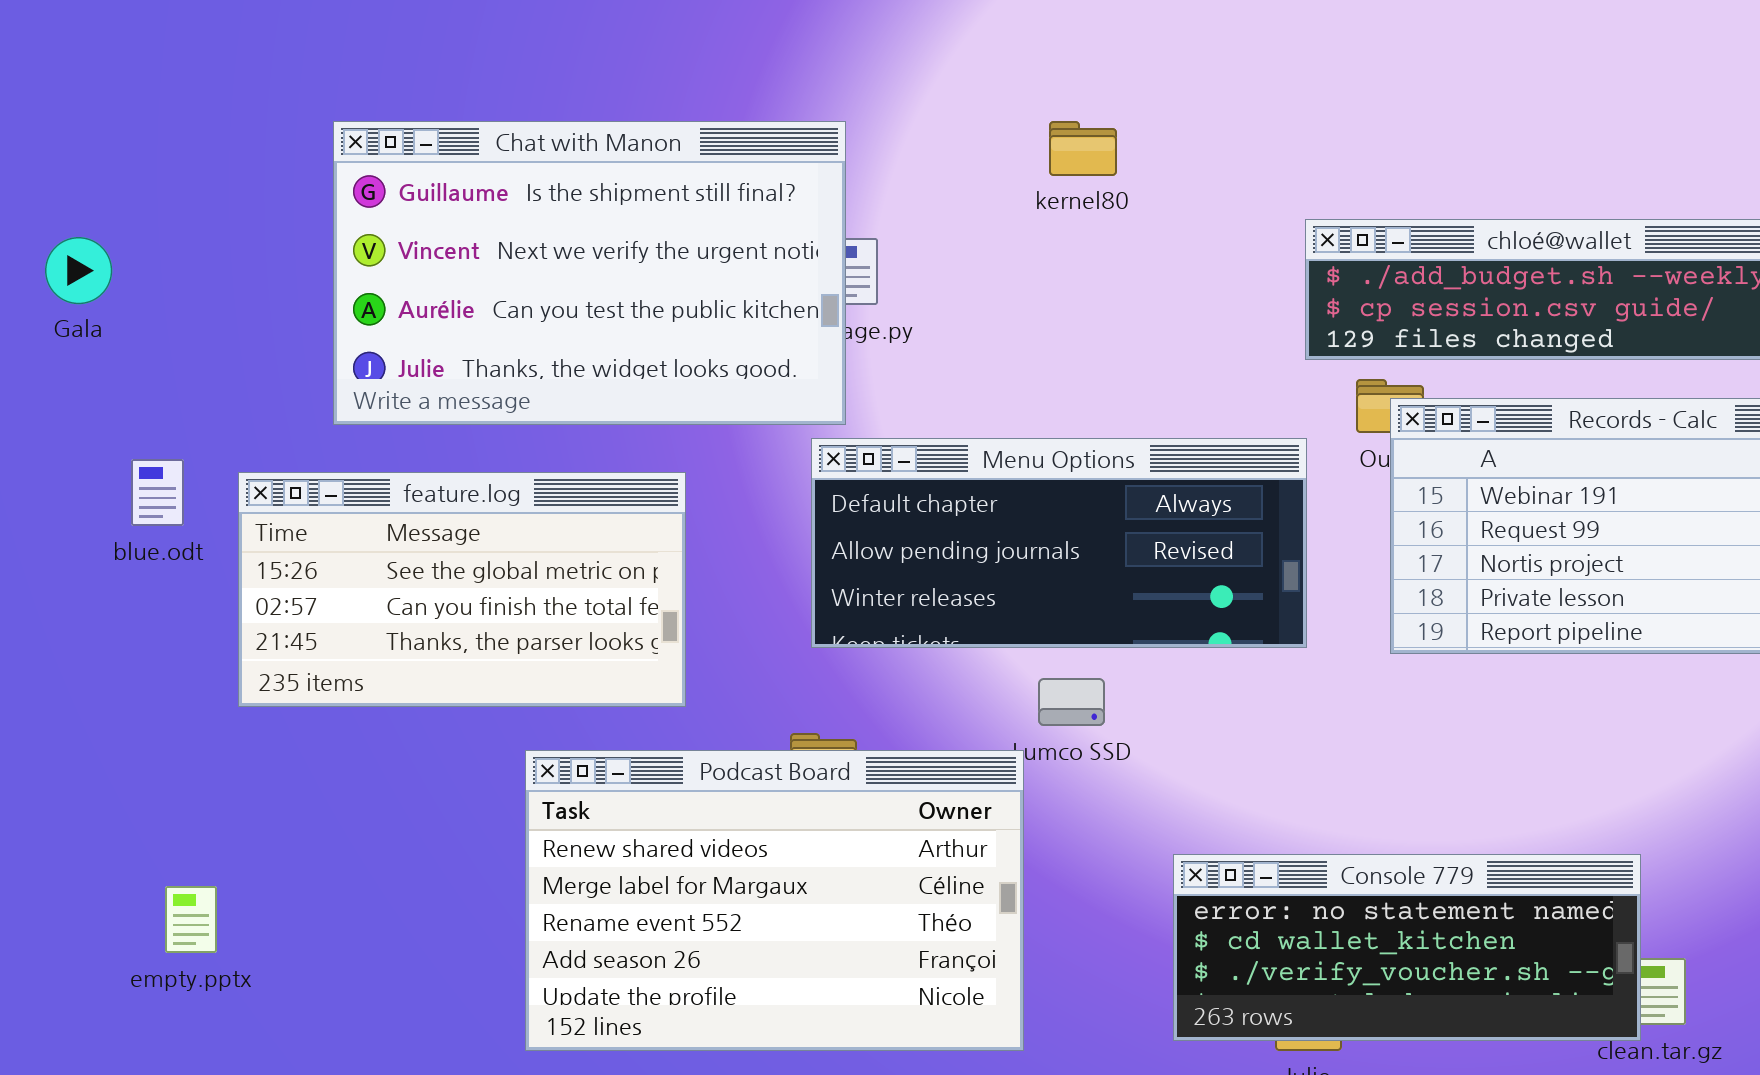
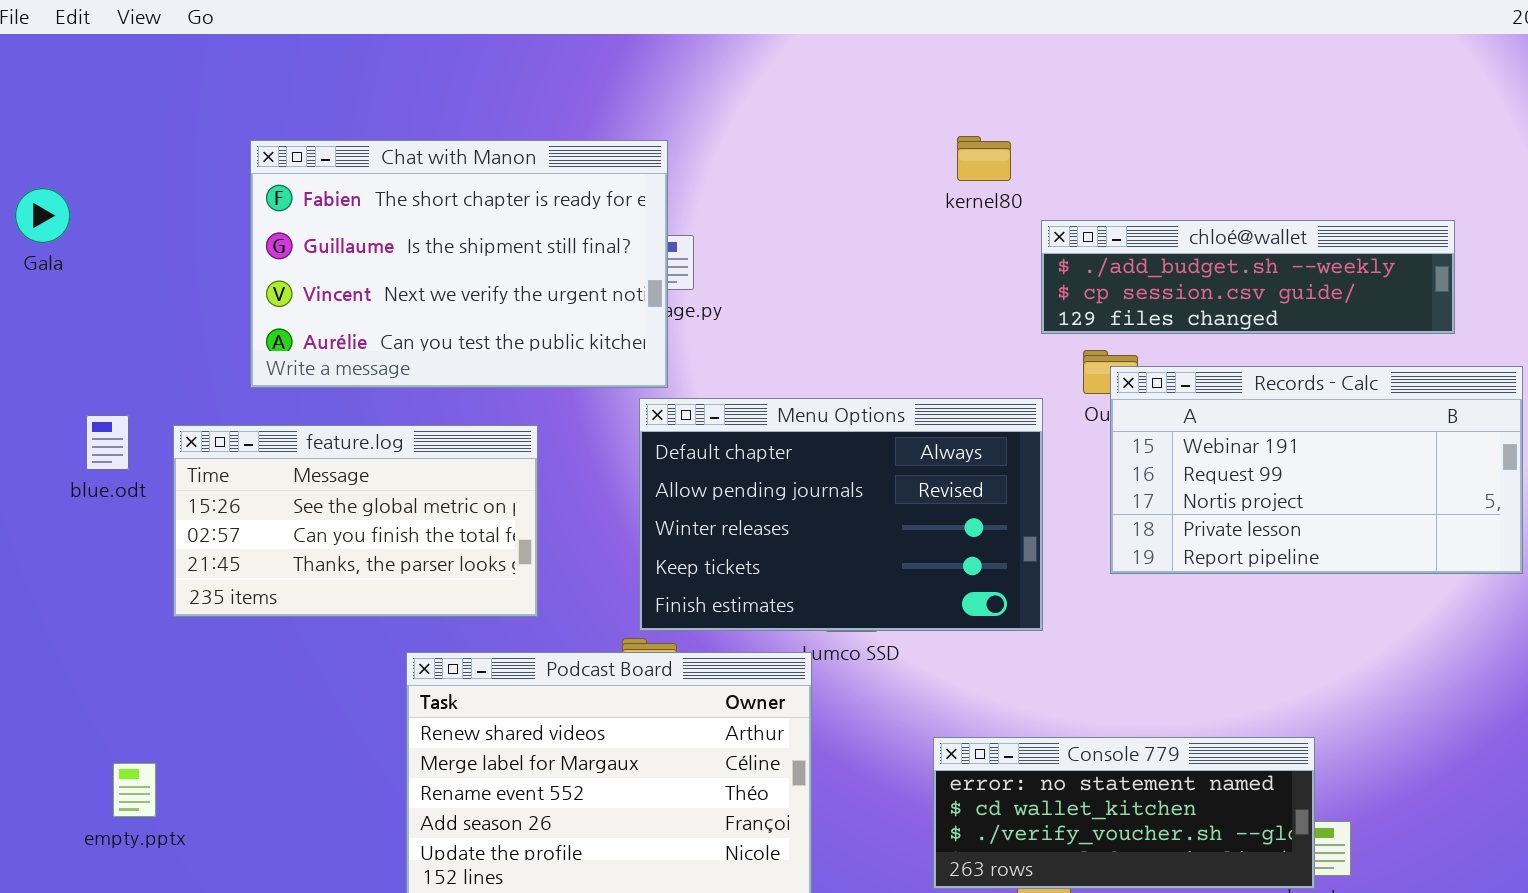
Chat with Manon: [333,121,846,425] -> [250,140,668,388], scrolled up 1 row
kernel80: [1049,121,1117,176] -> [957,136,1011,181], moved
Gala: [45,237,112,304] -> [15,188,70,243], moved
Menu Options: [811,438,1307,648] -> [639,398,1043,631], resized

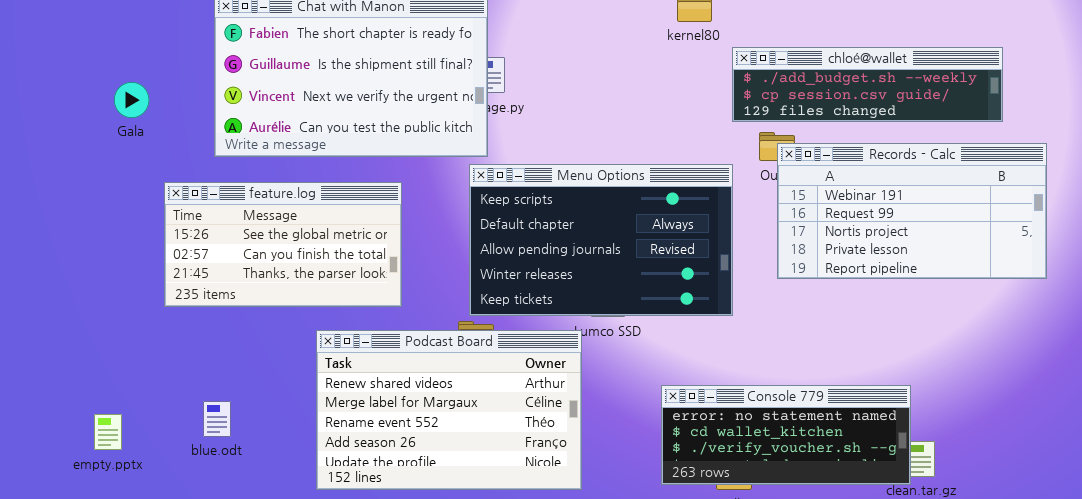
Gala: [15,188,70,243] -> [114,82,149,118], moved
Menu Options: [639,398,1043,631] -> [469,164,733,316], scrolled up 1 row
blue.odt: [86,415,129,470] -> [203,401,231,437], moved
empty.pptx: [113,763,156,817] -> [94,414,122,450], moved

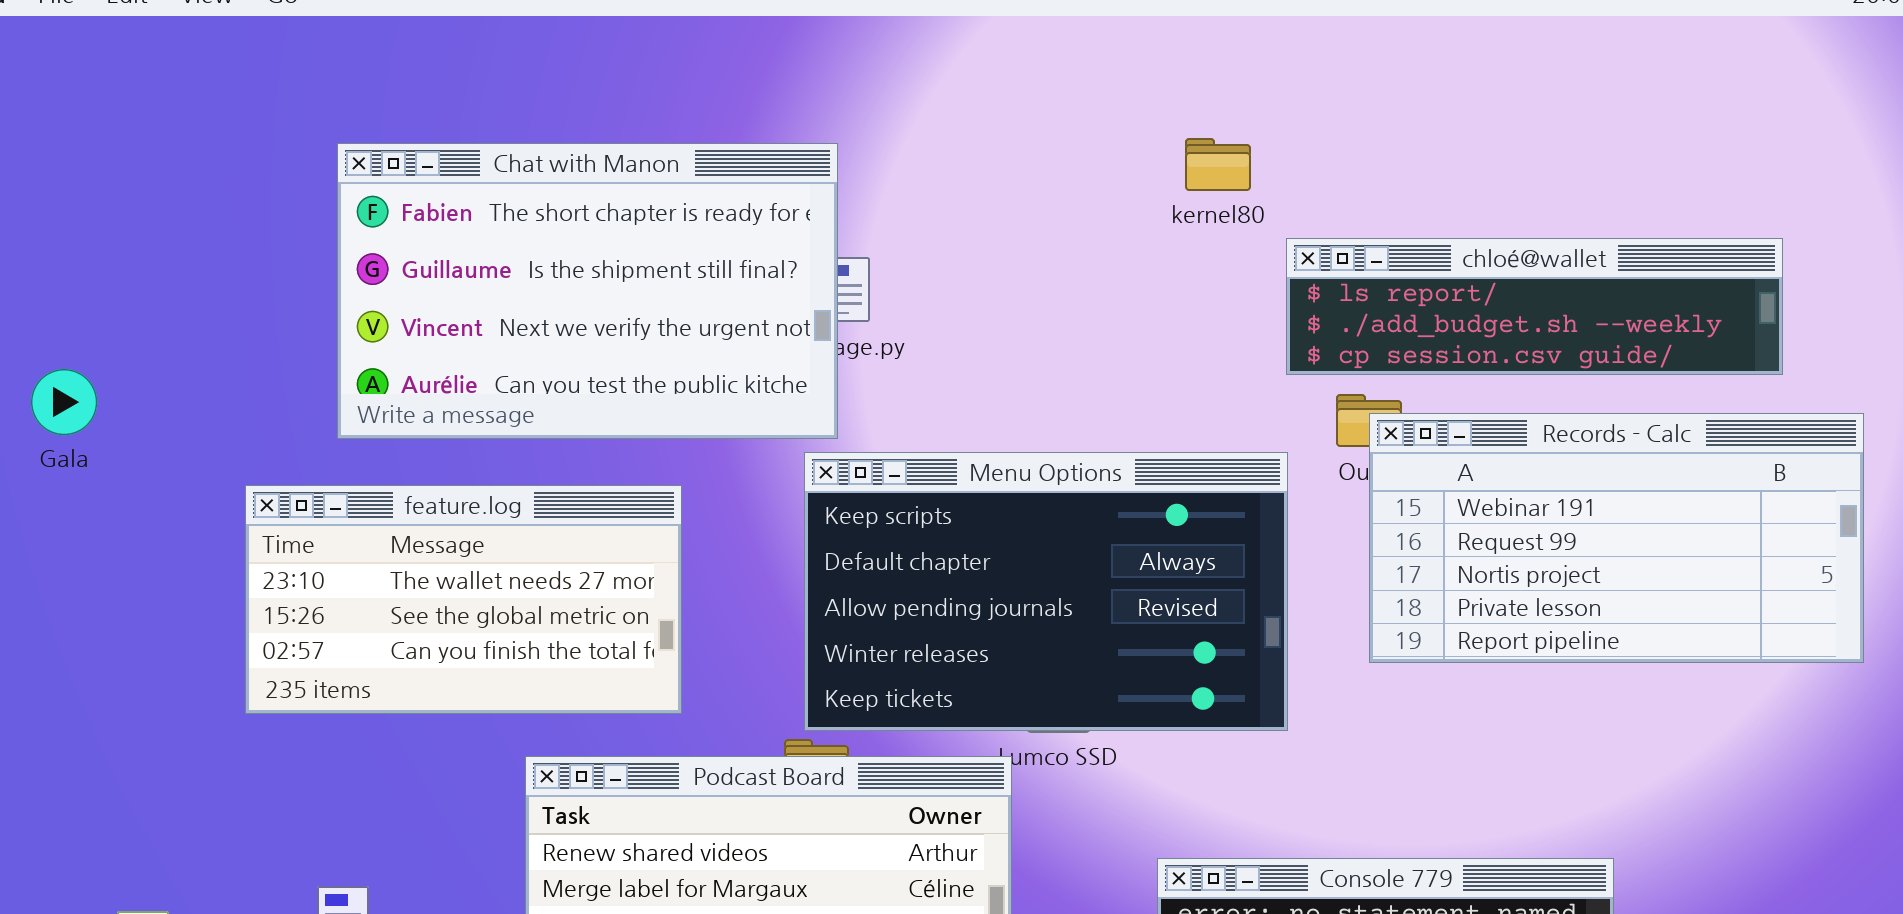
chloé@wallet: [732,47,1003,122] -> [1286,238,1783,375], scrolled up 1 row
Gala: [114,82,149,118] -> [31,369,97,435], moved
feature.log: [164,182,402,307] -> [245,485,682,714], scrolled up 1 row

